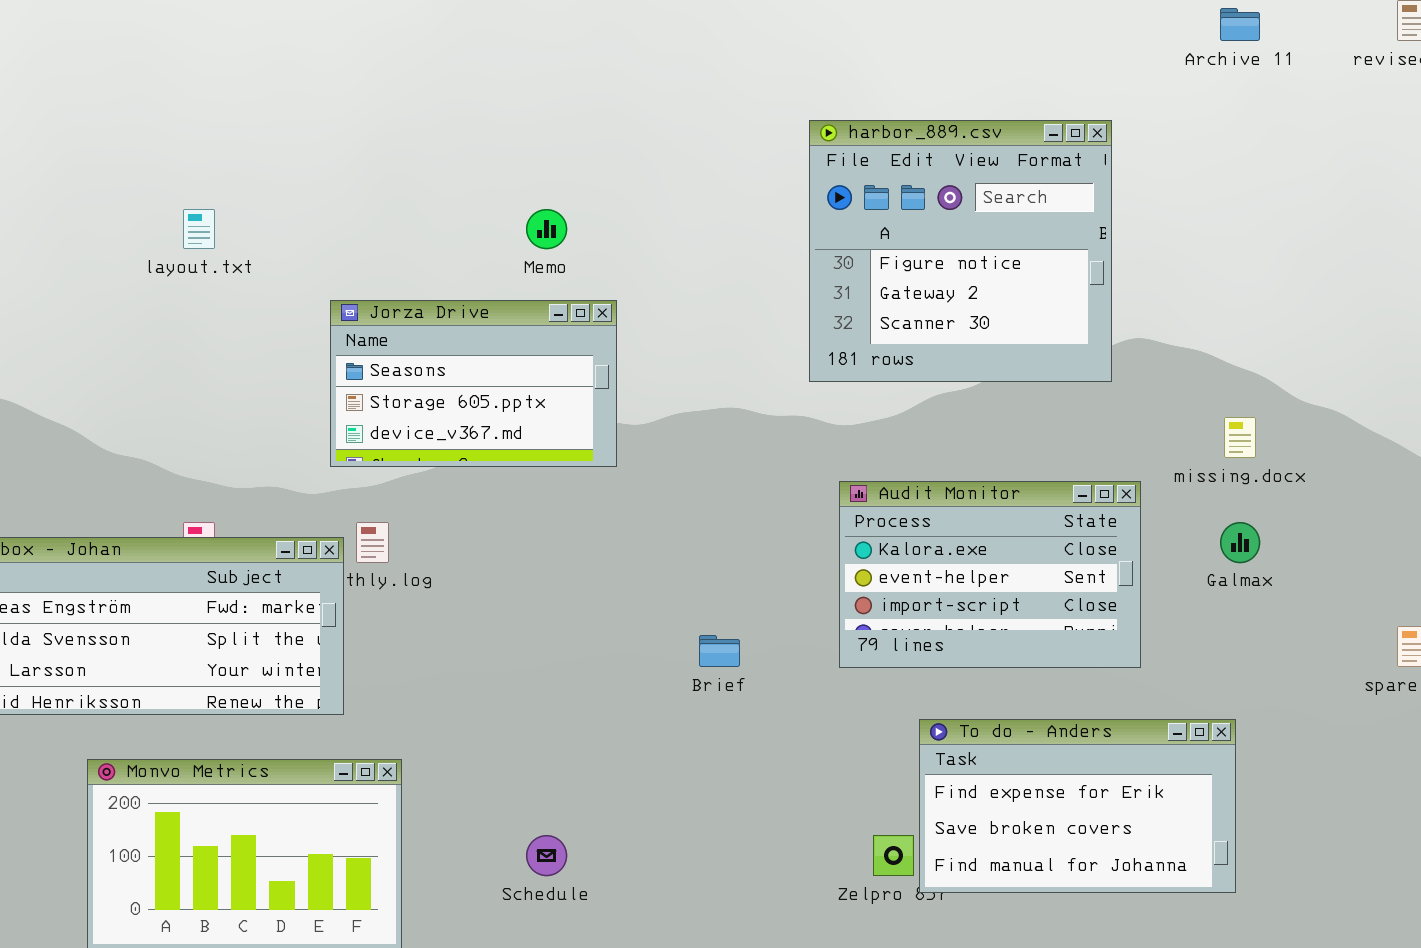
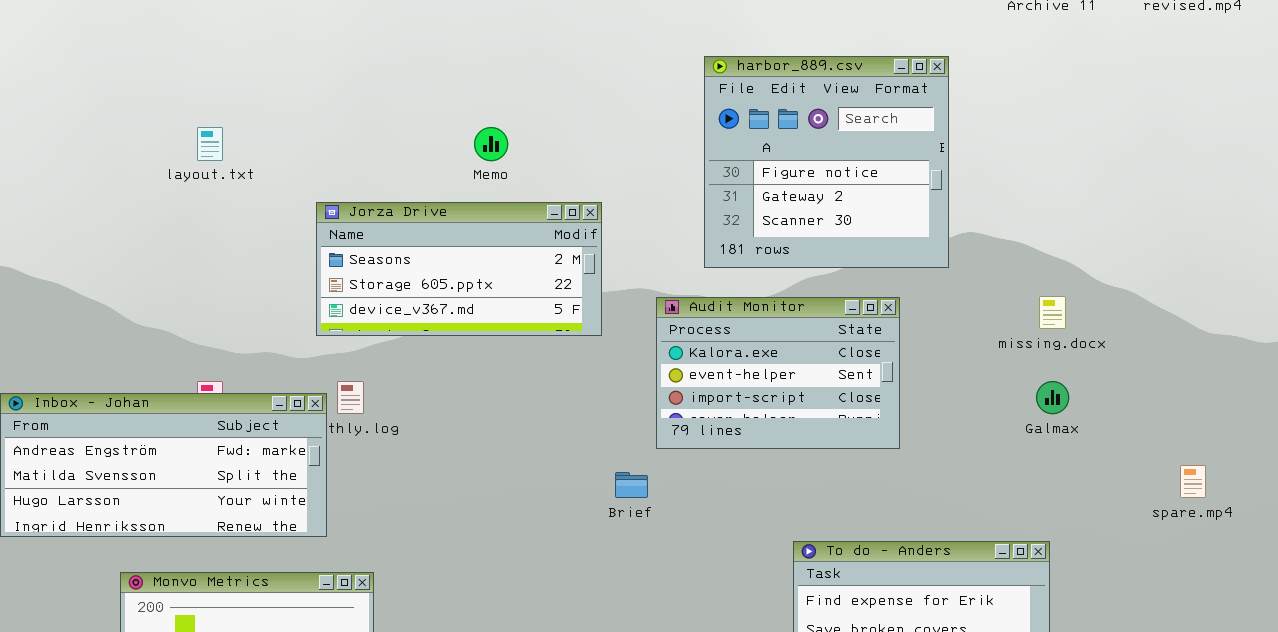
Jorza Drive: [330,300,617,467] -> [316,202,602,336], resized
Audit Monitor: [839,481,1141,668] -> [656,297,900,449], moved

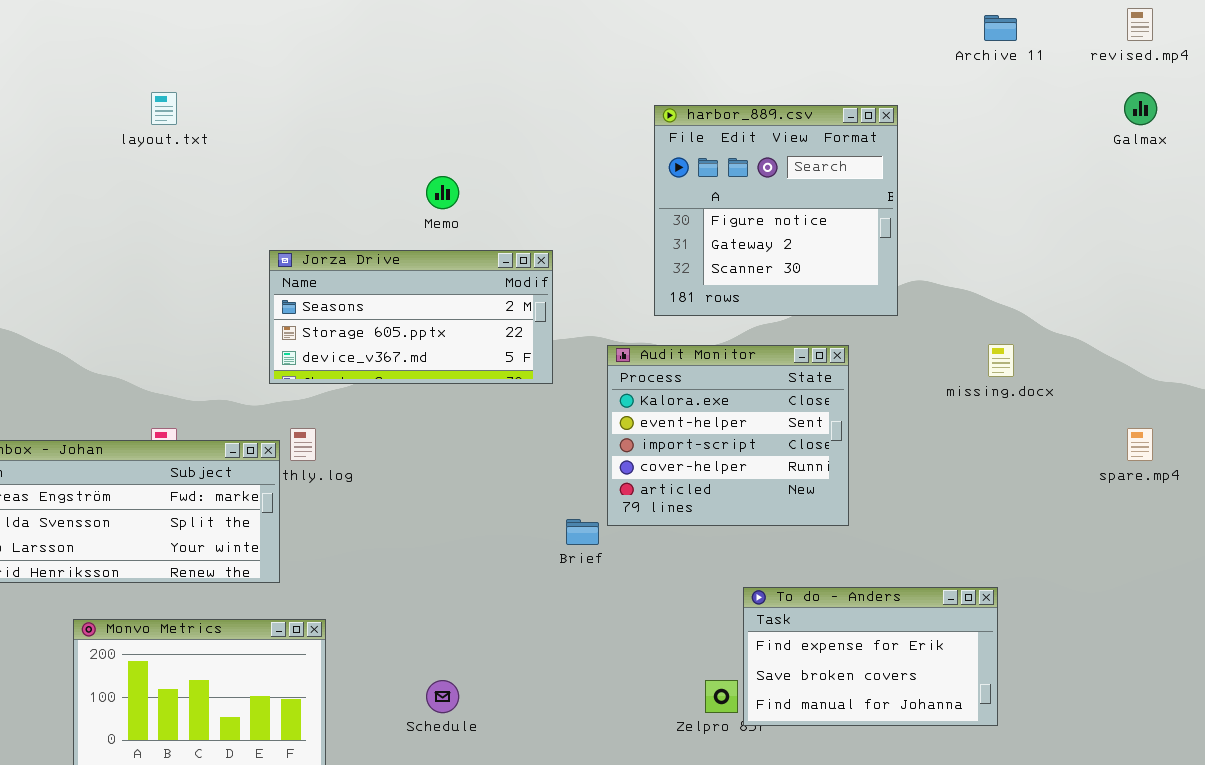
layout.txt: [197,127,223,161] -> [151,92,177,125], moved
Audit Monitor: [656,297,900,449] -> [607,345,849,526], resized
Galmax: [1036,381,1069,414] -> [1124,92,1157,125], moved
spare.mp4: [1180,465,1206,498] -> [1127,428,1153,461], moved

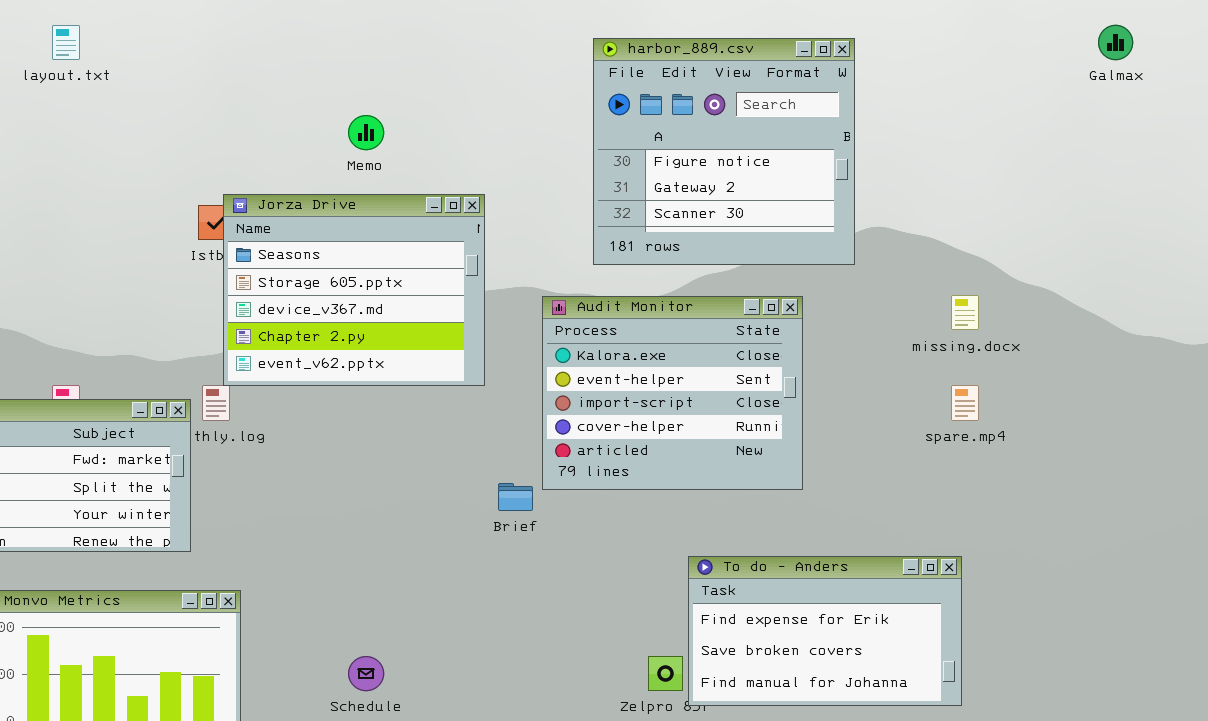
Jorza Drive: [269,250,553,384] -> [223,194,485,386], resized
spare.mp4: [1127,428,1153,461] -> [951,385,979,421], moved

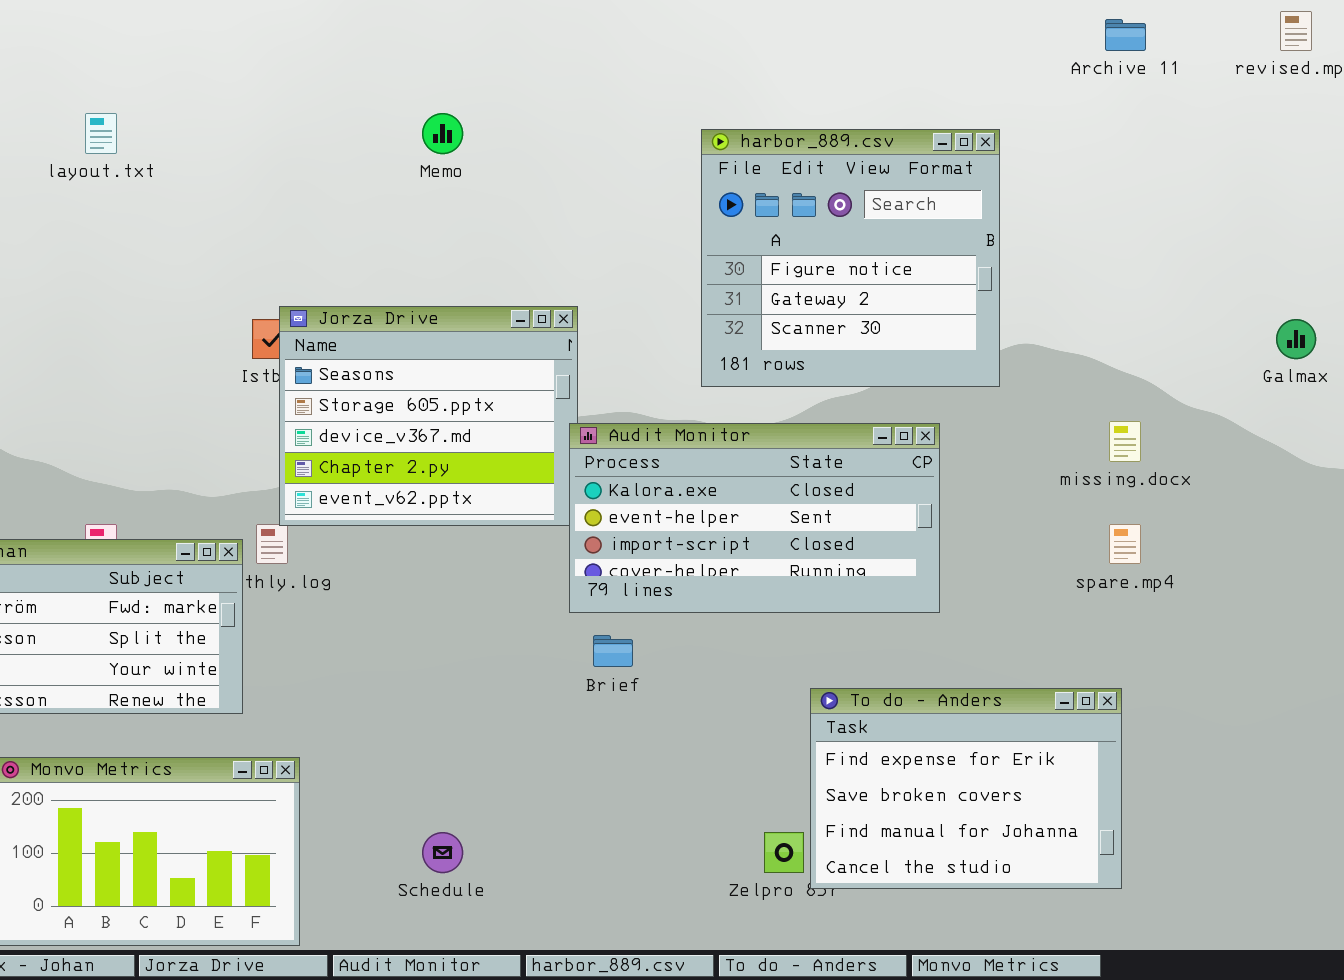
Galmax: [1098,25,1133,60] -> [1276,319,1316,359], moved
Memo: [348,115,384,150] -> [422,113,463,154], moved
Audit Monitor: [542,296,803,490] -> [569,423,940,613], resized
To do - Anders: [688,556,962,706] -> [810,688,1122,889], resized

